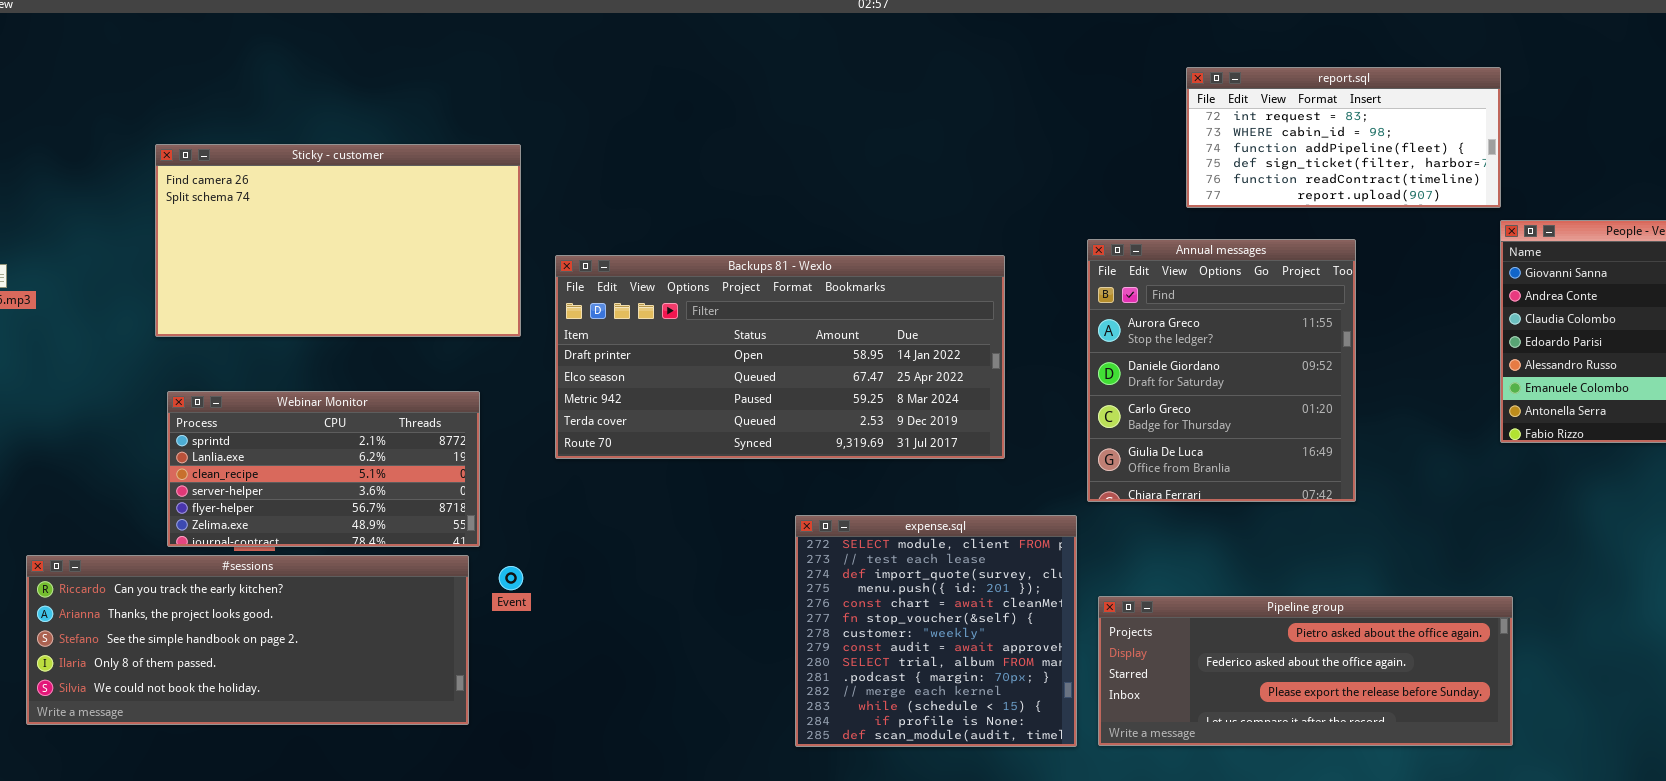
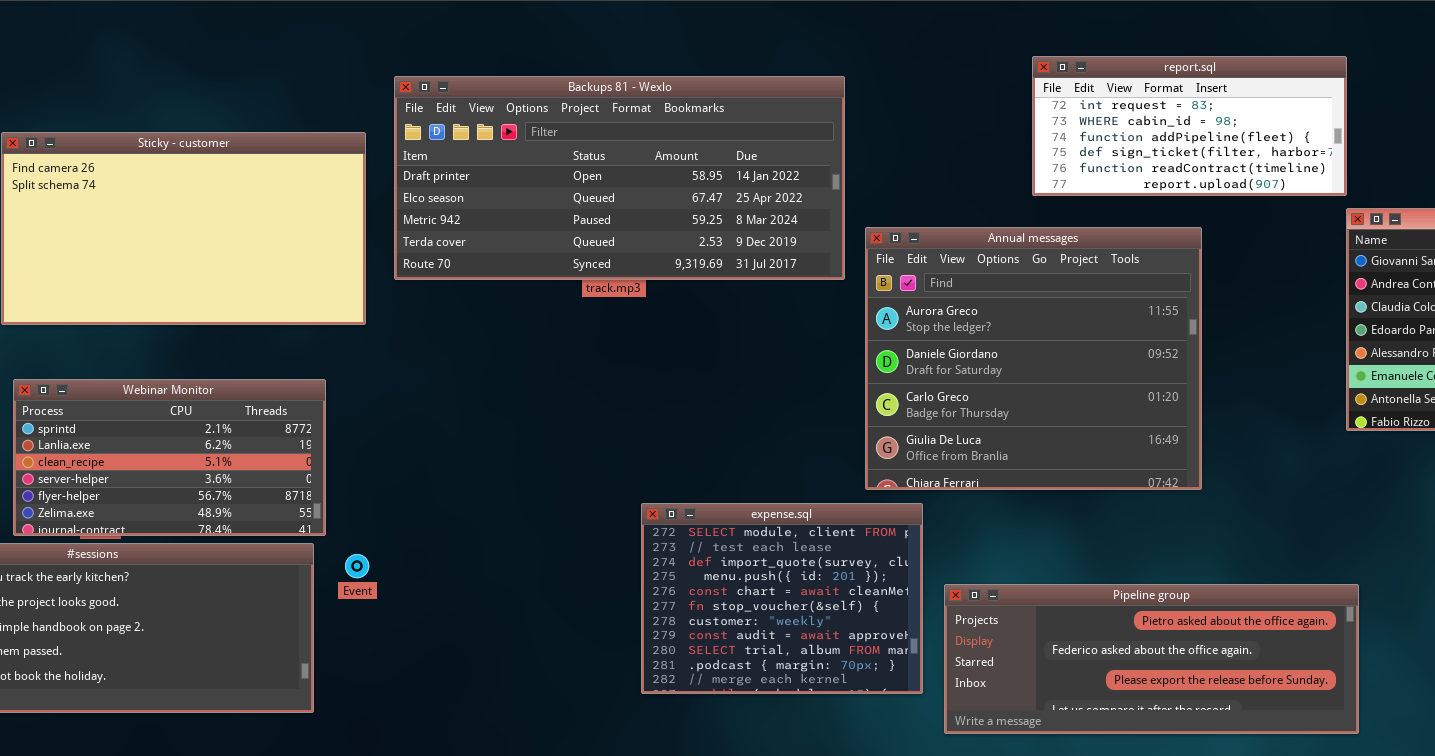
Annual messages: [1087,239,1356,502] -> [865,227,1202,490], resized
Backups 81 - Wexlo: [555,255,1005,459] -> [394,76,845,280], moved
expense.sql: [795,515,1077,747] -> [641,503,923,694], resized

